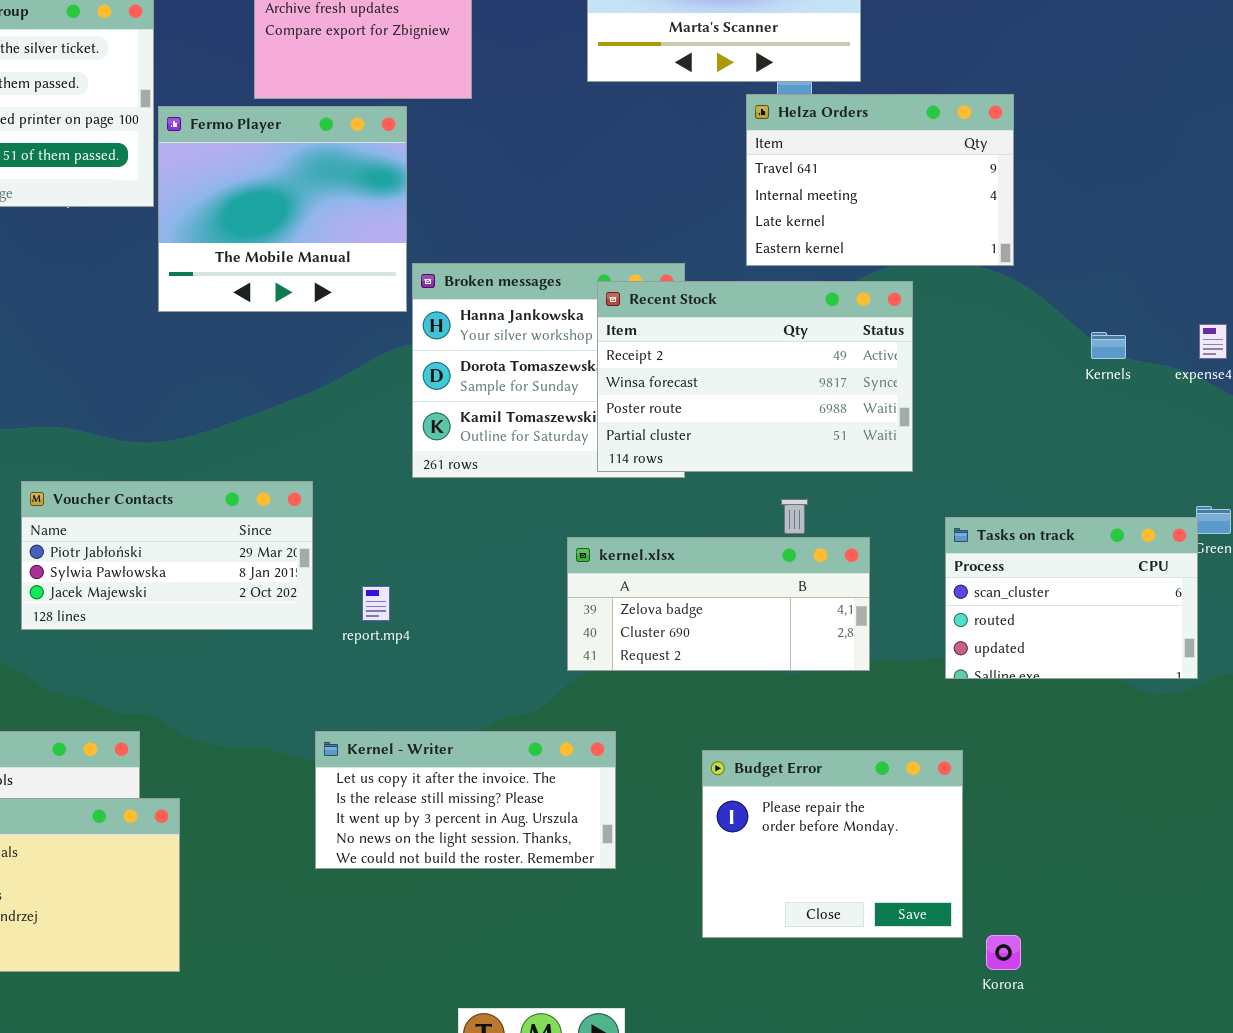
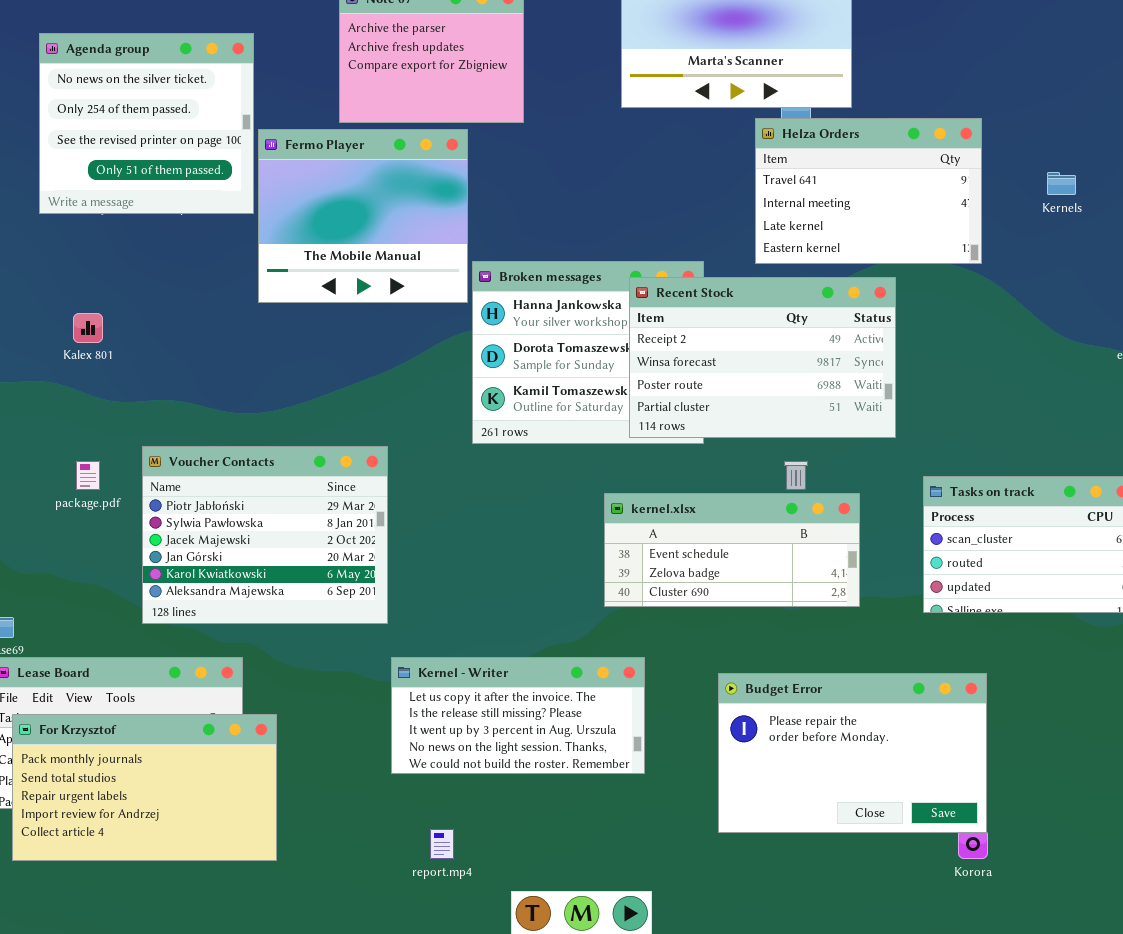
Kernels: [1091,332,1126,359] -> [1047,172,1076,195], moved
Voucher Contacts: [21,481,313,630] -> [142,446,388,624], resized
kernel.xlsx: [567,537,870,671] -> [604,493,860,607], scrolled up 1 row
report.mp4: [362,586,390,621] -> [430,829,454,859], moved
Budget Error: [702,750,963,938] -> [718,673,987,833], resized

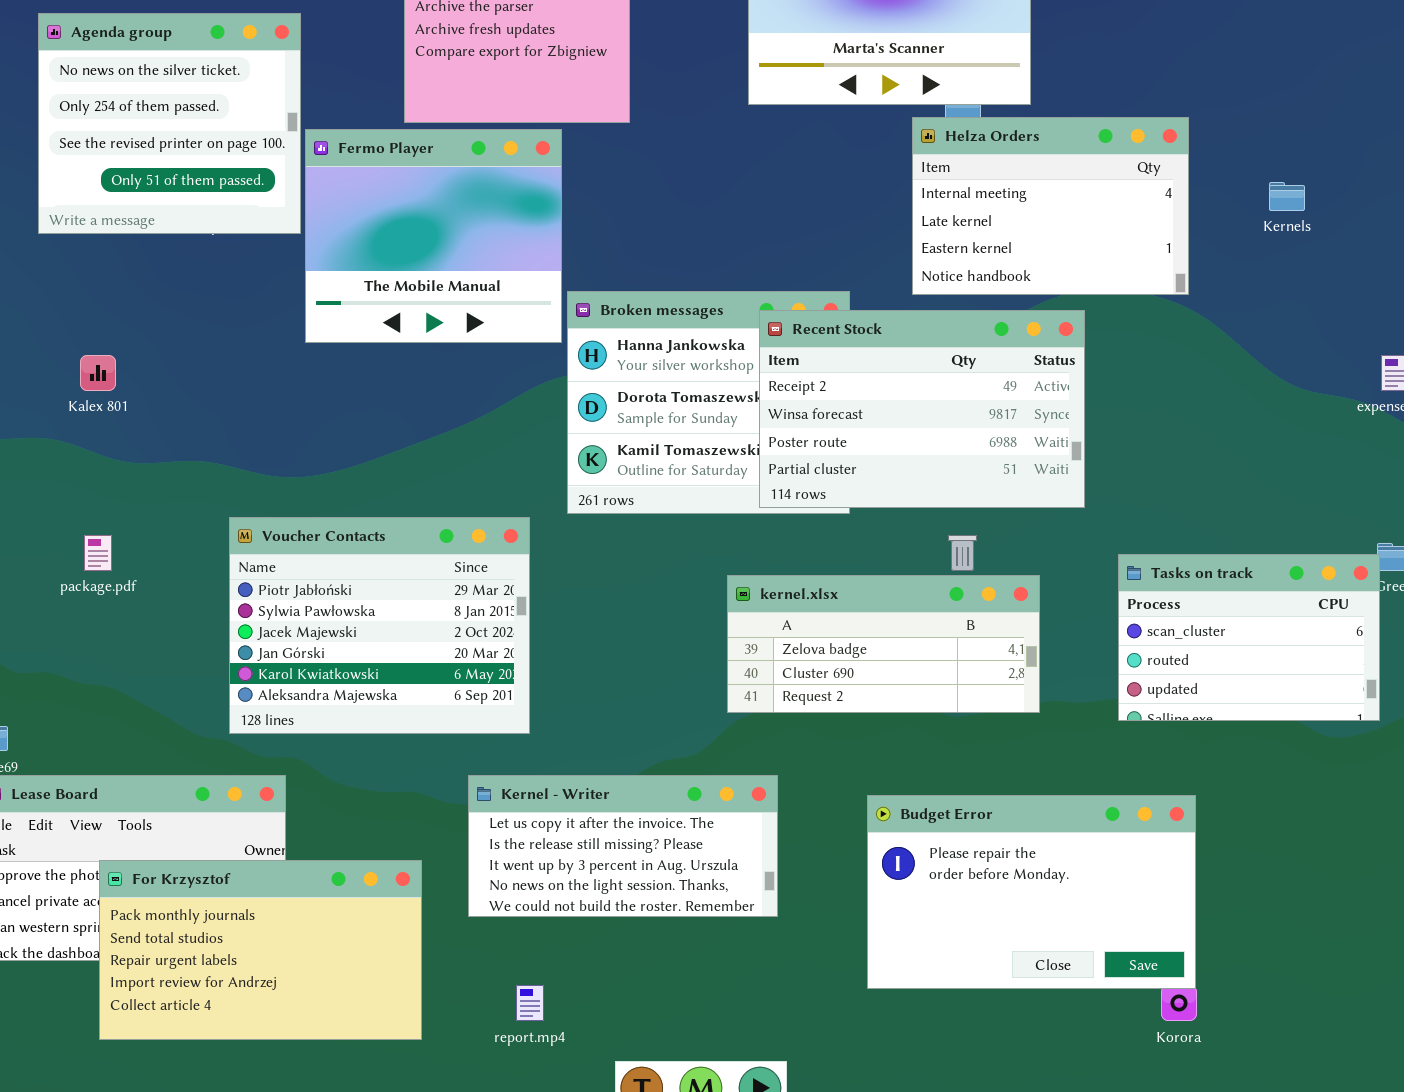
Helza Orders: [755,118,982,264] -> [912,117,1189,295], scrolled down 1 row
Voucher Contacts: [142,446,388,624] -> [229,517,530,734], moved
kernel.xlsx: [604,493,860,607] -> [727,575,1040,713], scrolled down 1 row
For Krzysztof: [12,714,277,861] -> [99,860,422,1040], moved

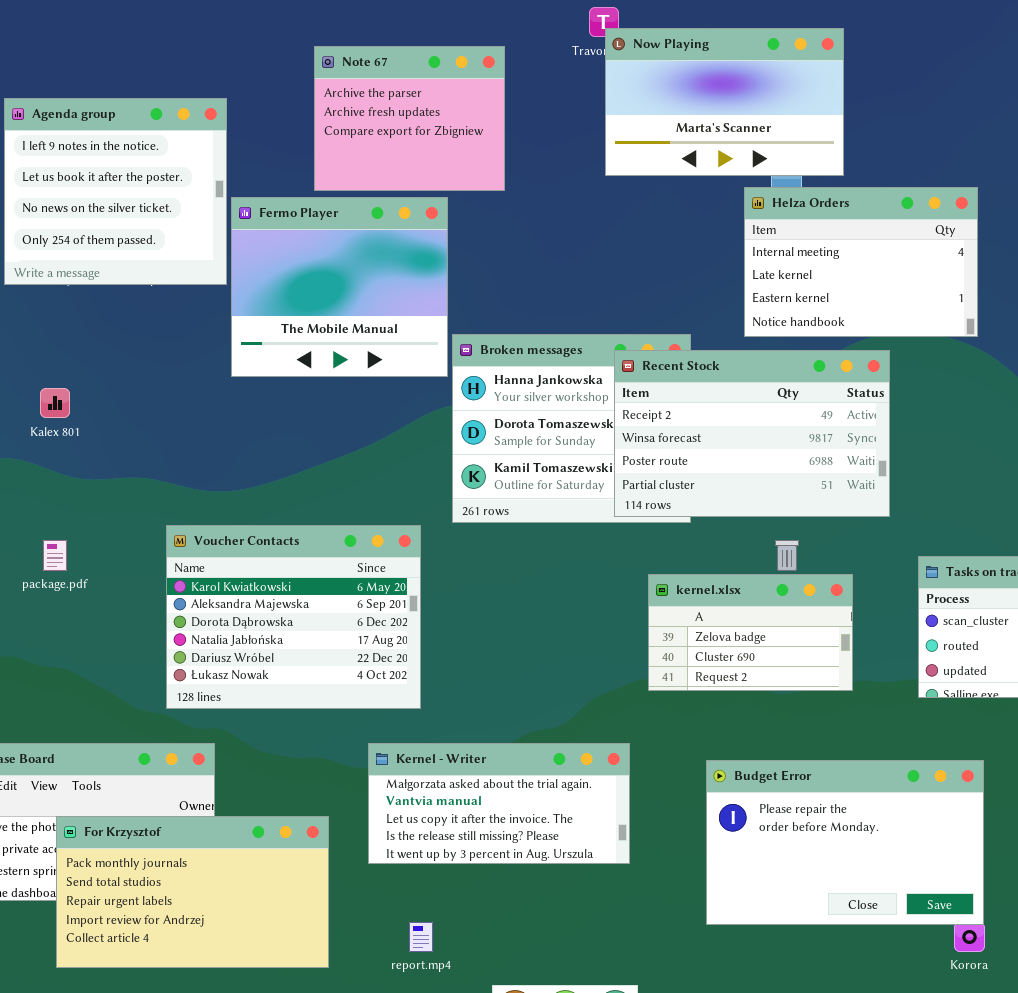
Agenda group: [38,13,301,234] -> [4,98,227,285], scrolled up 2 rows
Voucher Contacts: [229,517,530,734] -> [166,525,421,709], scrolled down 4 rows
kernel.xlsx: [727,575,1040,713] -> [648,574,853,691], resized
Kernel - Writer: [468,775,778,917] -> [368,743,630,864], scrolled up 2 rows

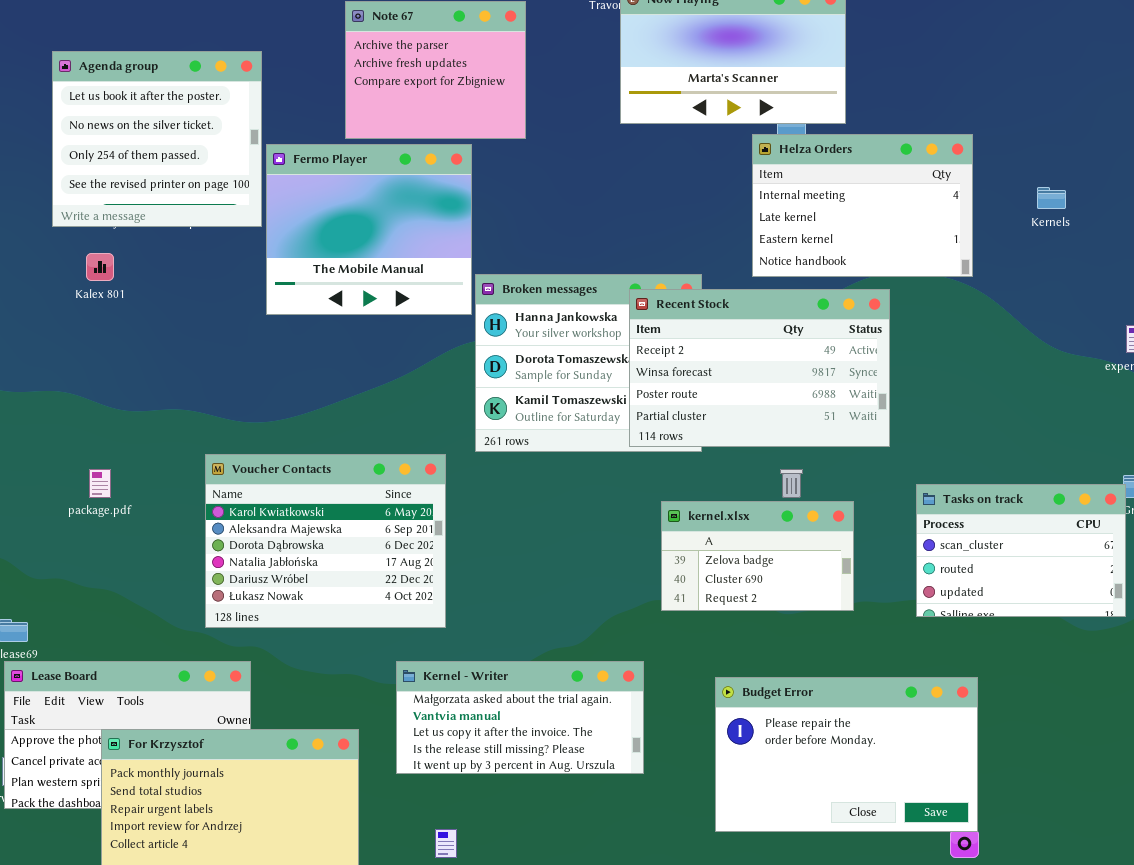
Agenda group: [4,98,227,285] -> [52,51,262,227], scrolled down 1 row
Kalex 801: [40,388,70,418] -> [86,253,114,281], moved

